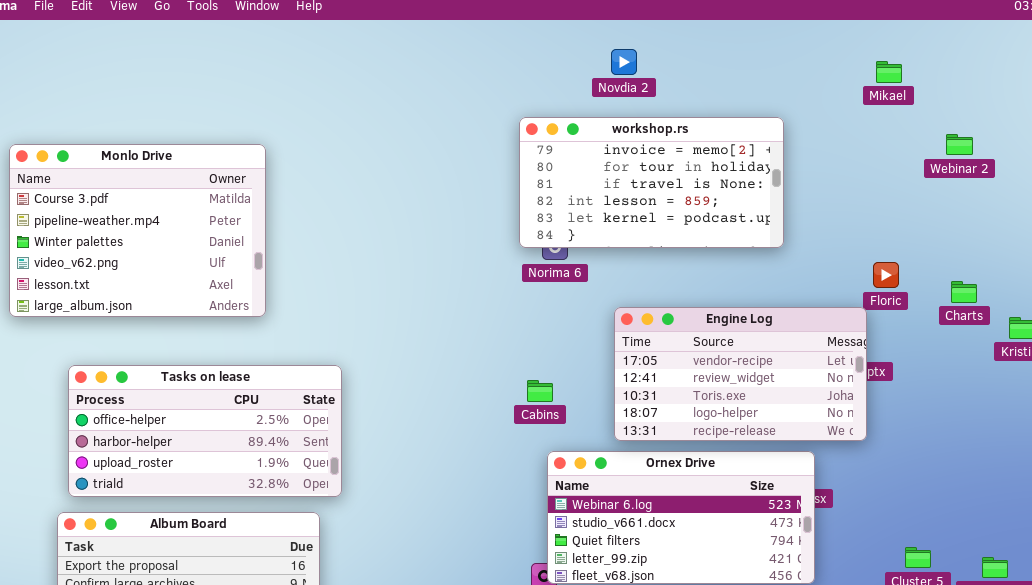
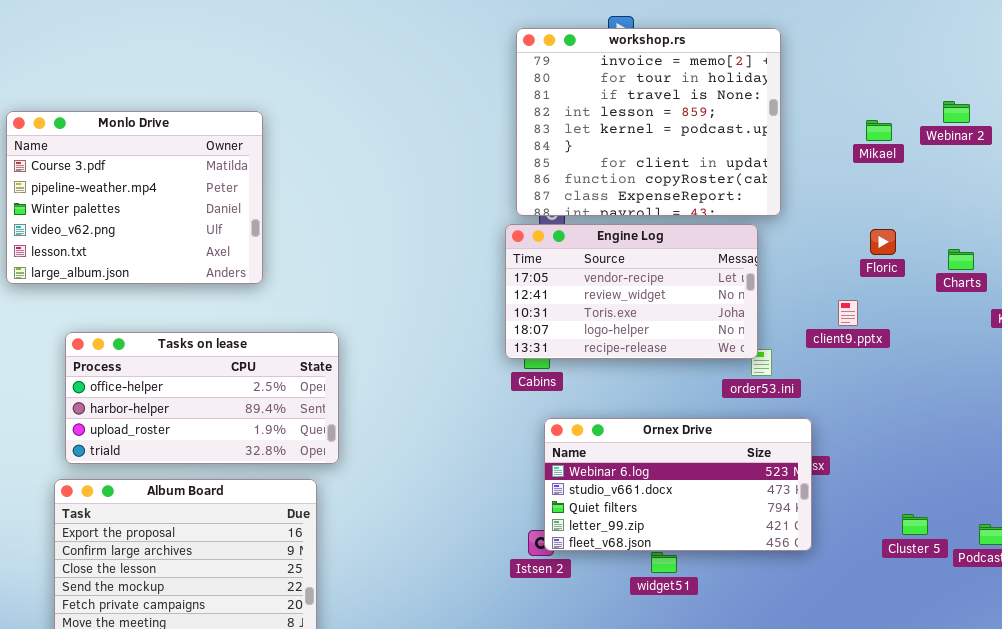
Mikael: [876,61,902,83] -> [866,120,892,141], moved
workshop.rs: [519,117,784,248] -> [516,28,781,216], resized
Engine Log: [614,307,867,441] -> [505,224,758,359], moved

